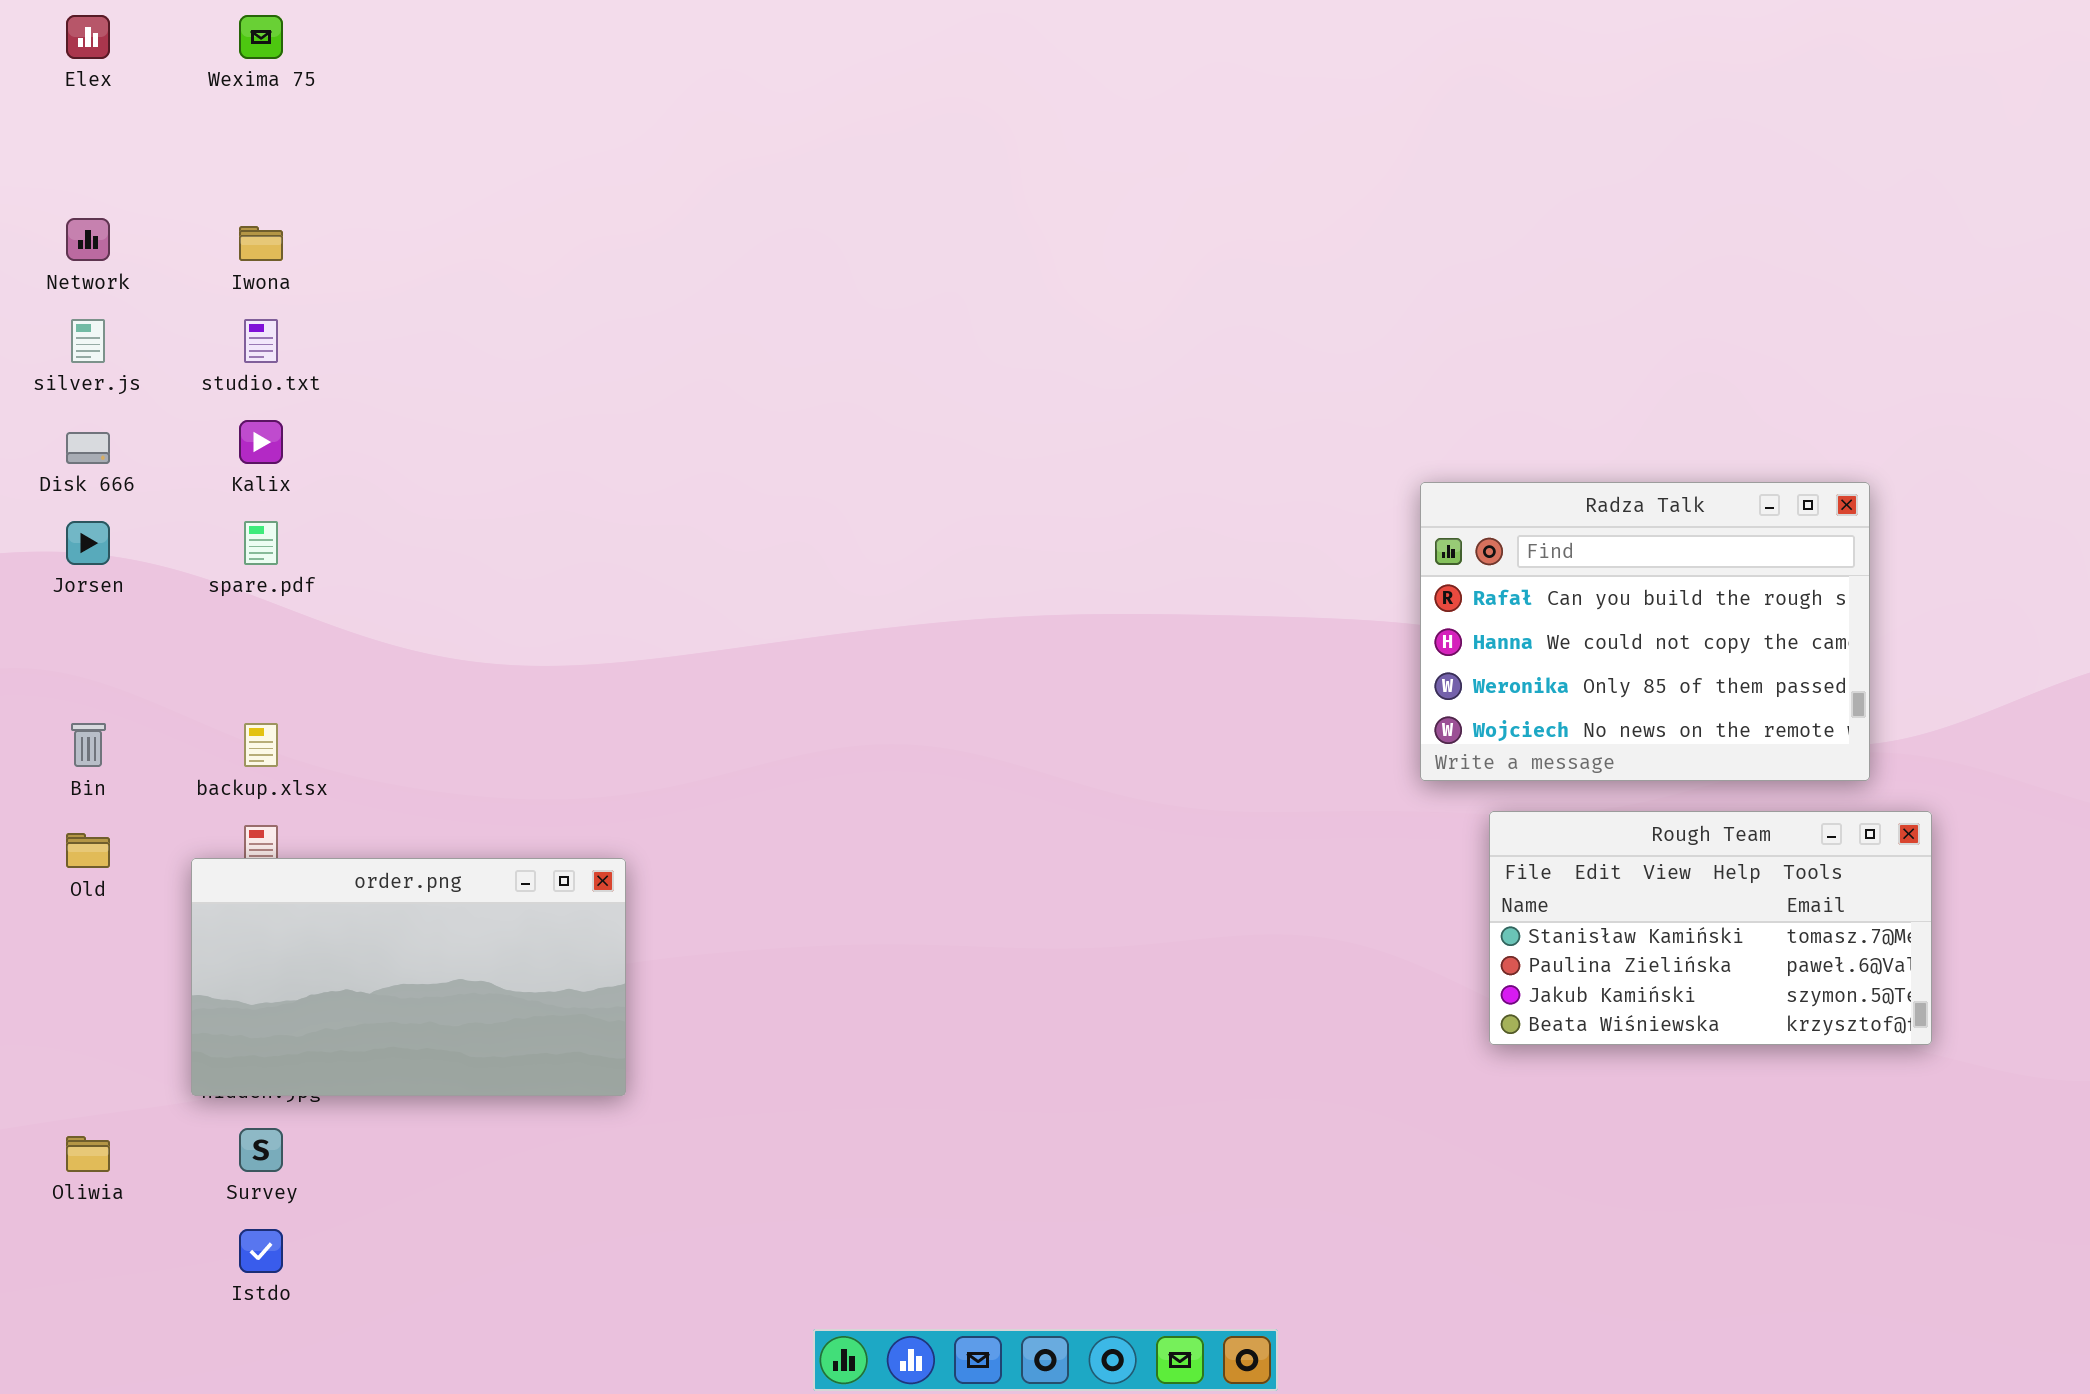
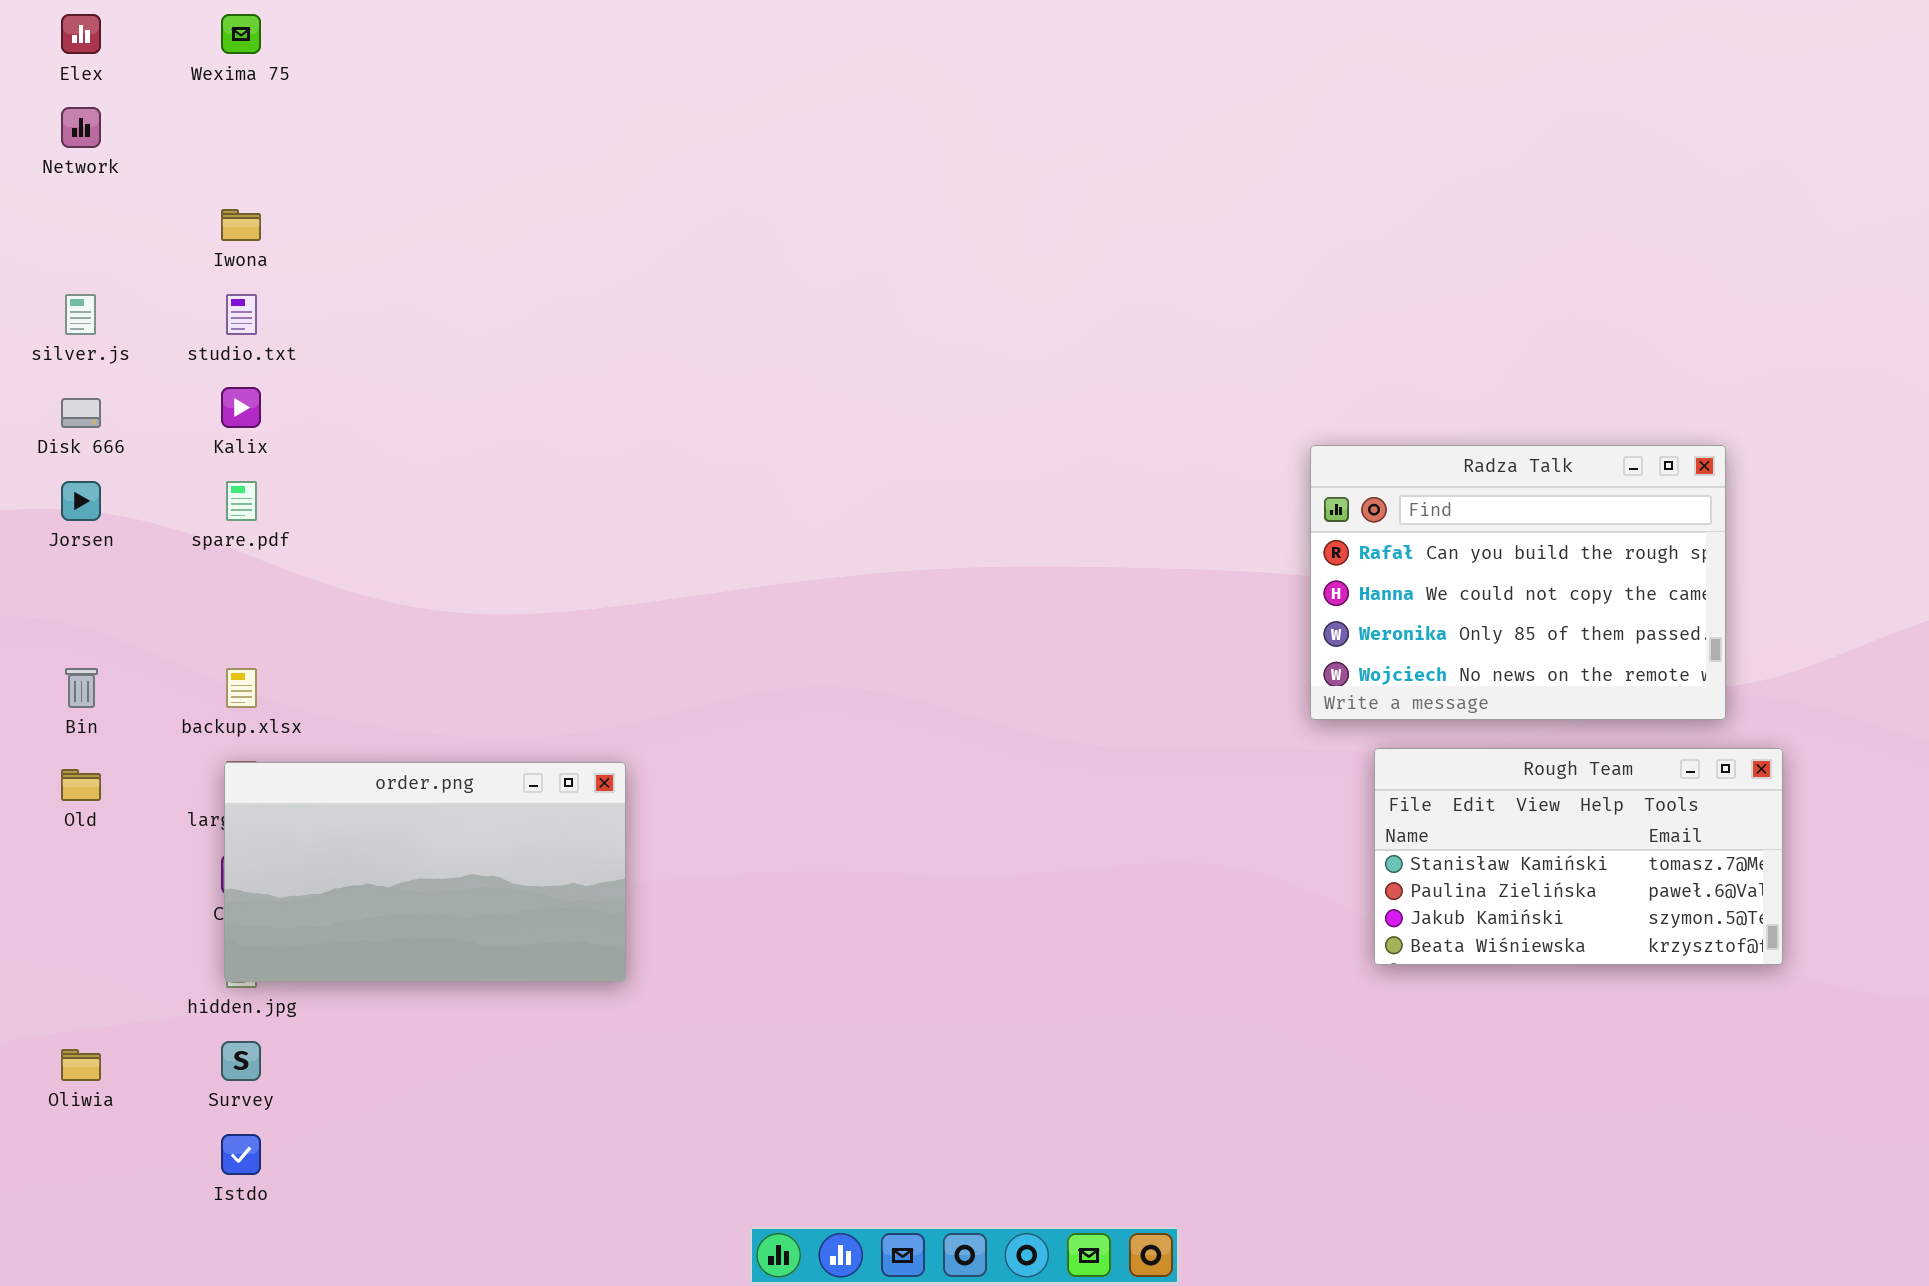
Network: [66,218,110,261] -> [61,107,101,148], moved
order.png: [191,858,626,1096] -> [224,762,626,982], moved

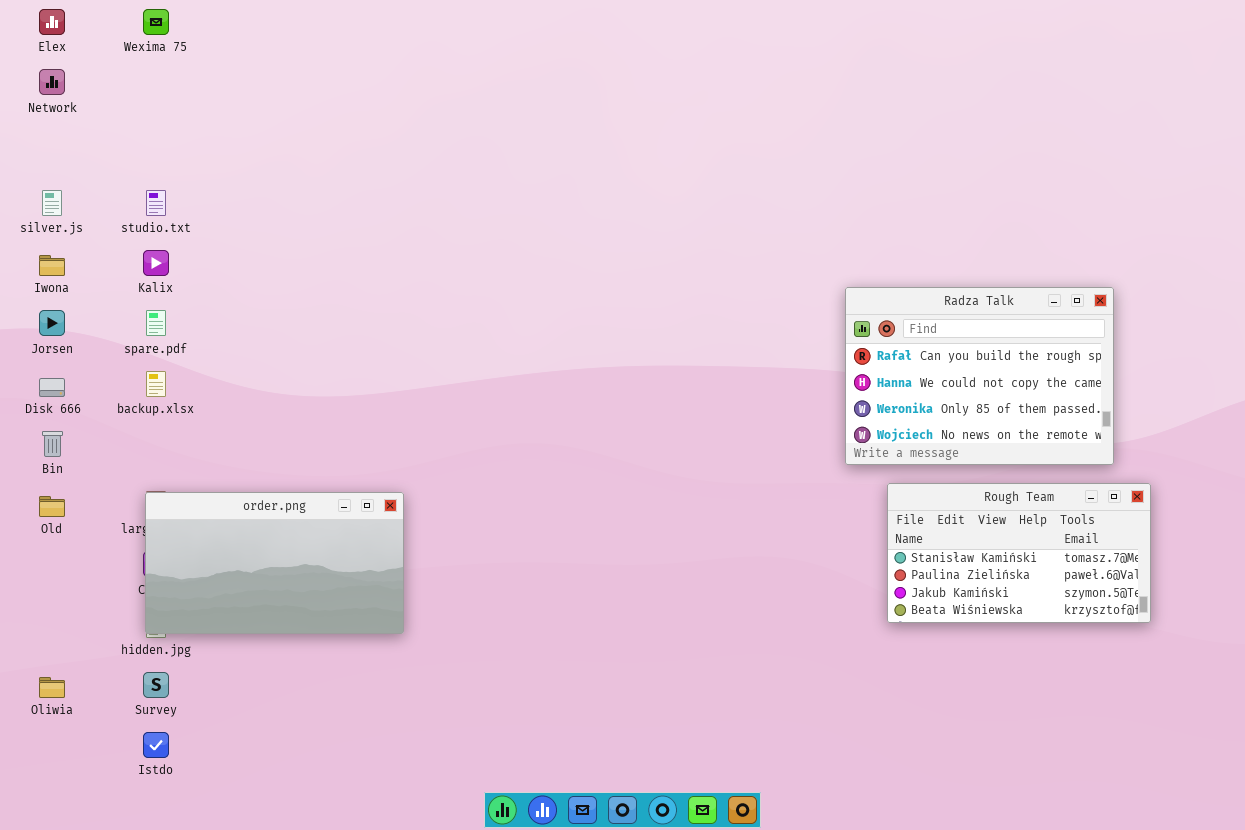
Iwona: [221,209,261,241] -> [39,255,65,276], moved
Disk 666: [61,398,101,428] -> [39,378,65,397], moved
backup.xlsx: [226,668,257,708] -> [146,371,166,397], moved

